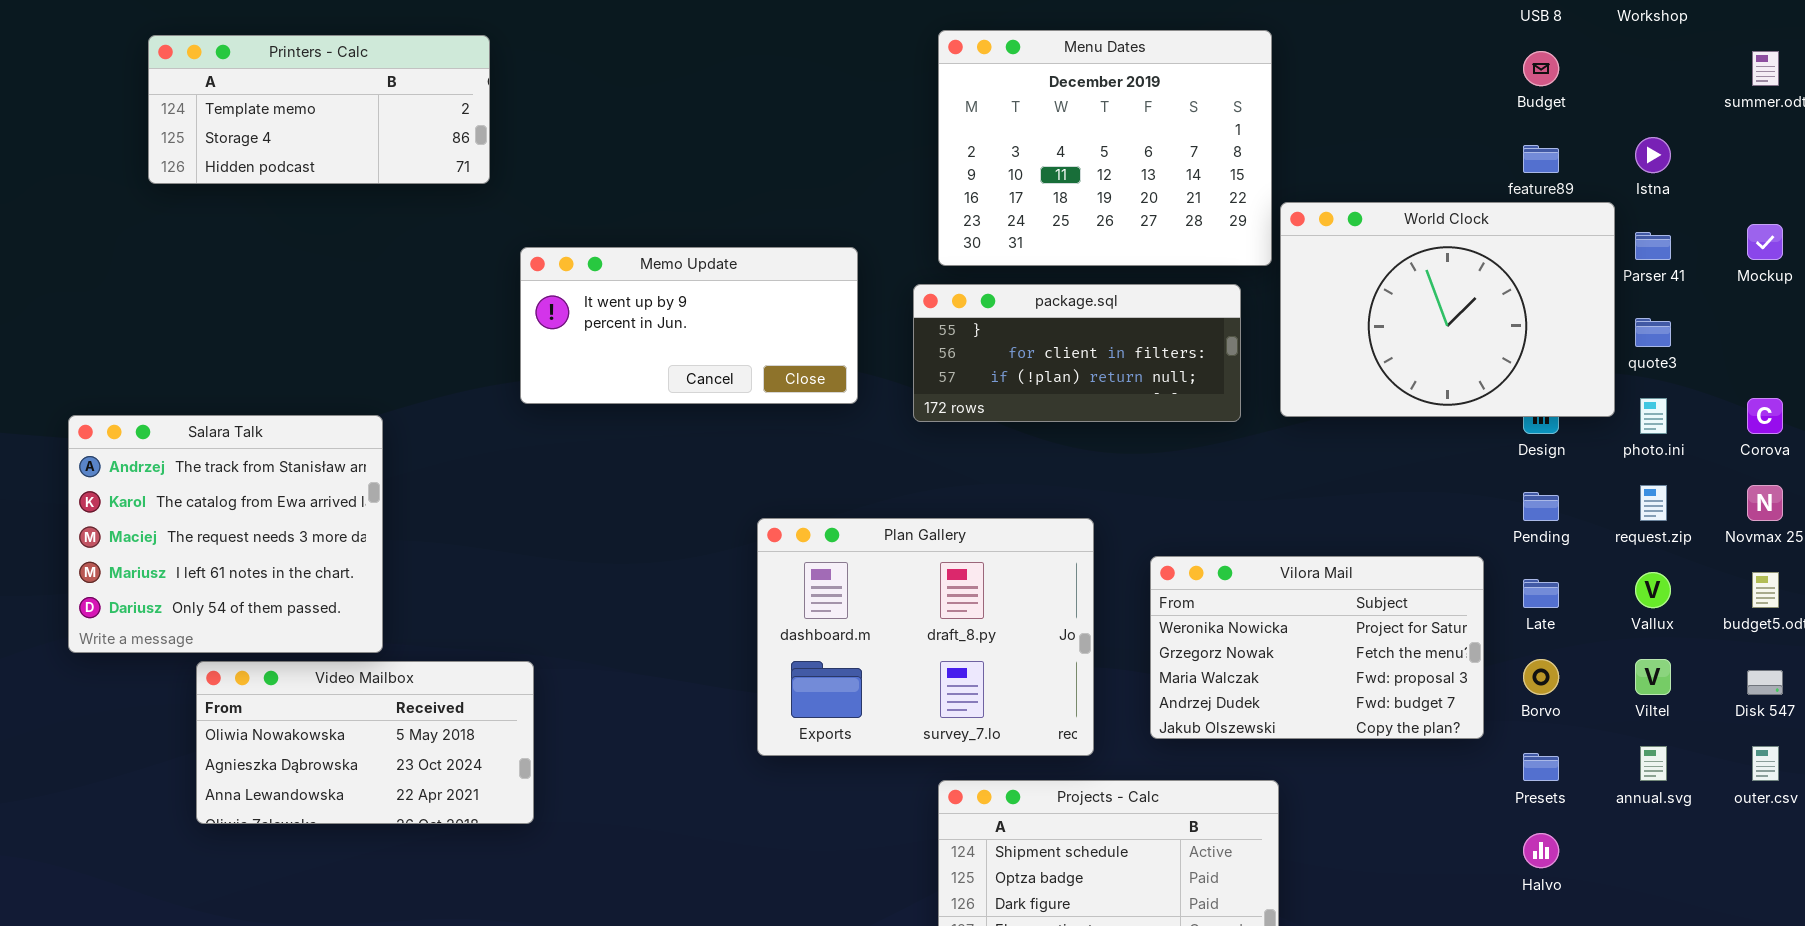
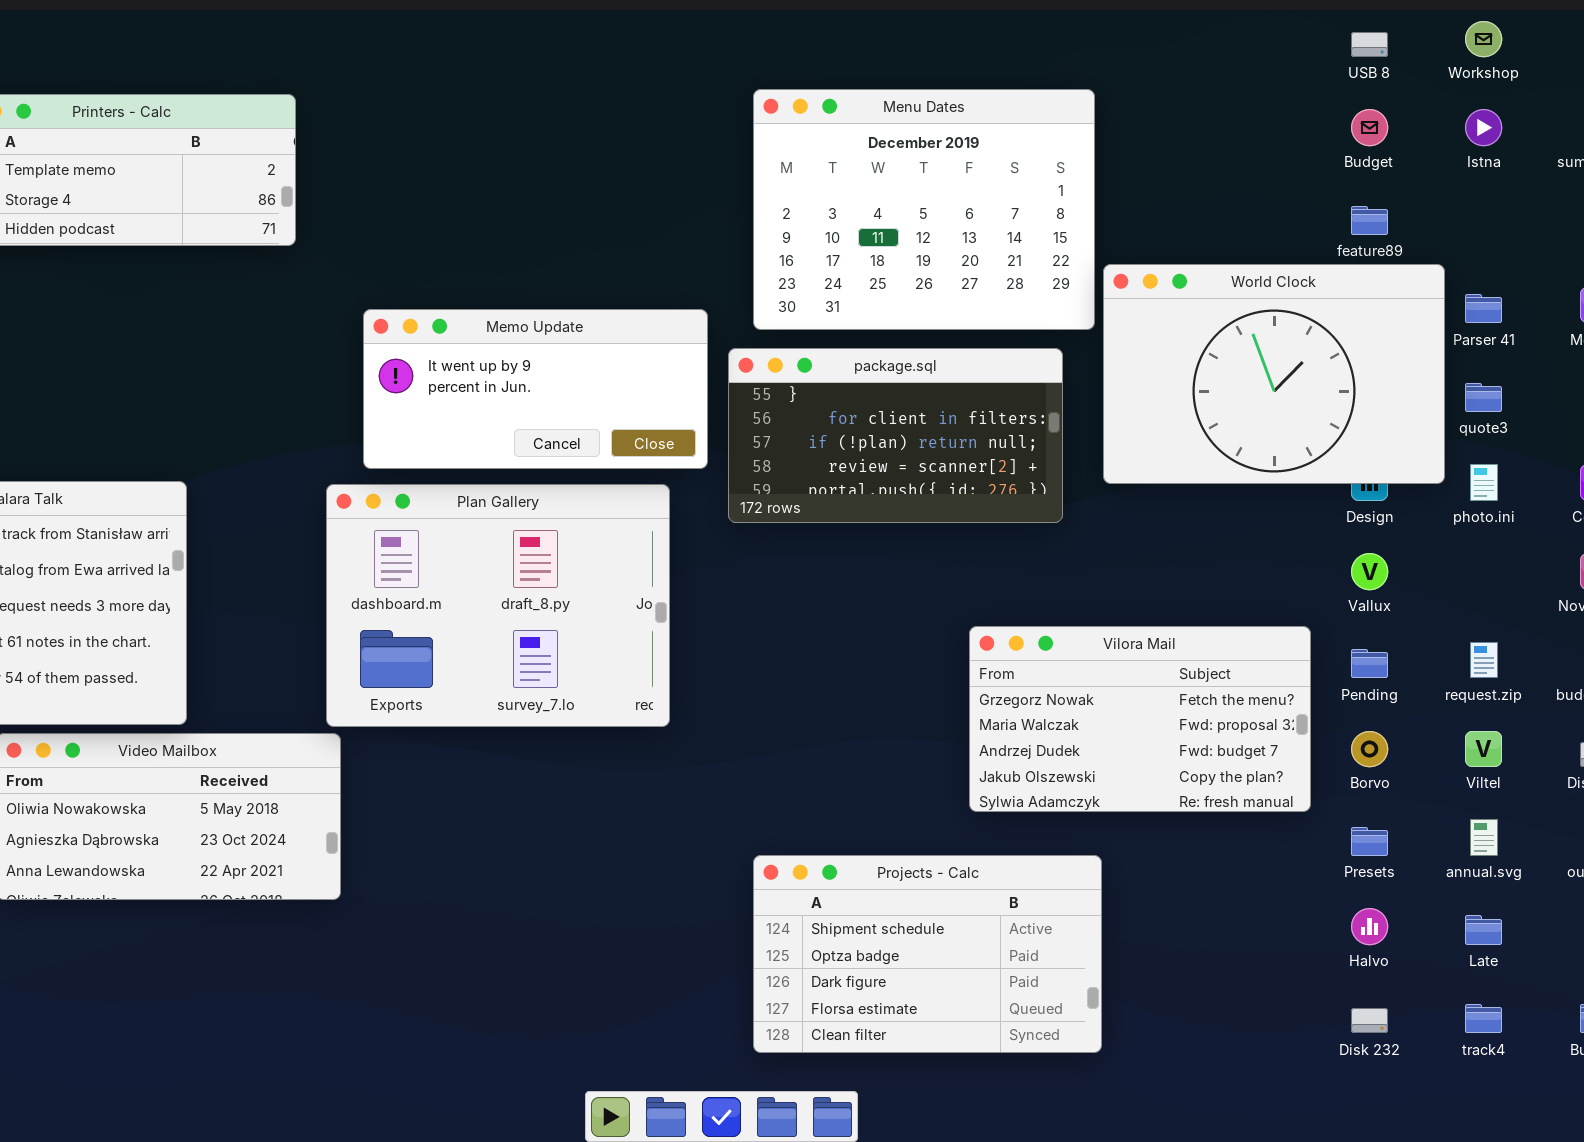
Istna: [1635,137,1671,173] -> [1465,109,1502,146], moved
Memo Update: [520,247,858,404] -> [363,309,708,469], moved
package.sql: [913,284,1241,422] -> [728,348,1063,523], resized
request.zip: [1640,485,1667,521] -> [1470,642,1498,678], moved
Pending: [1523,492,1559,521] -> [1351,649,1388,678], moved
Plan Gallery: [757,518,1094,756] -> [326,484,670,727], moved
Vilora Mail: [1150,556,1484,739] -> [969,626,1311,812], scrolled down 1 row
Vallux: [1635,572,1671,608] -> [1351,553,1388,590], moved
Late: [1523,579,1559,608] -> [1465,915,1502,945], moved

